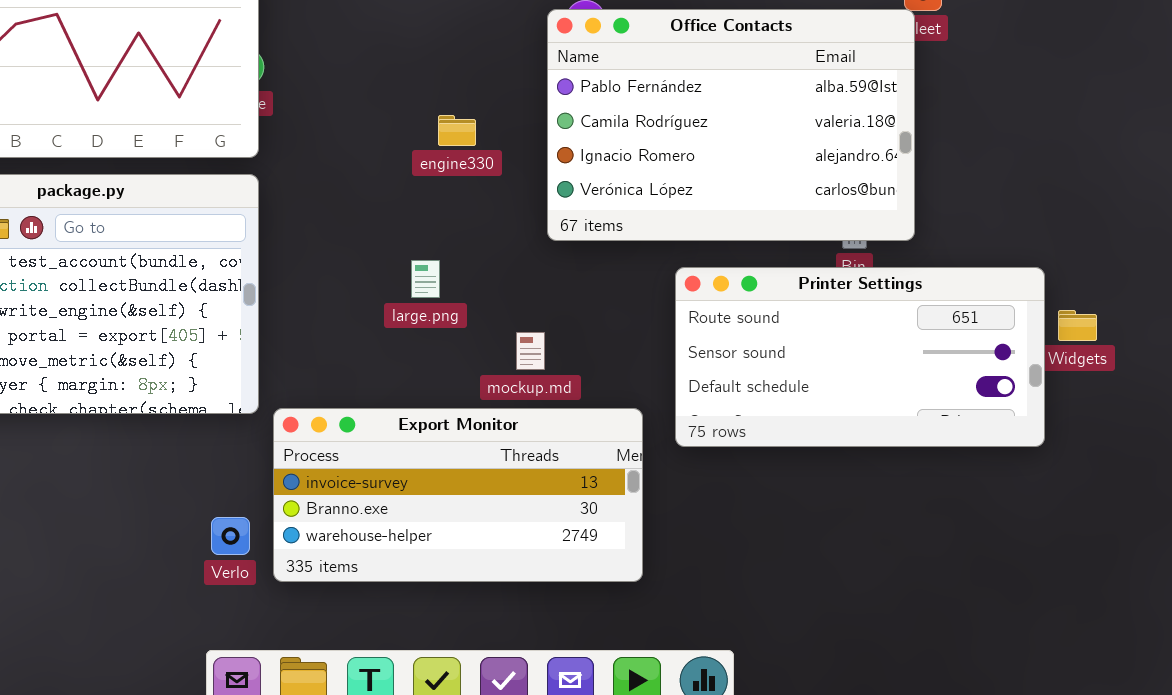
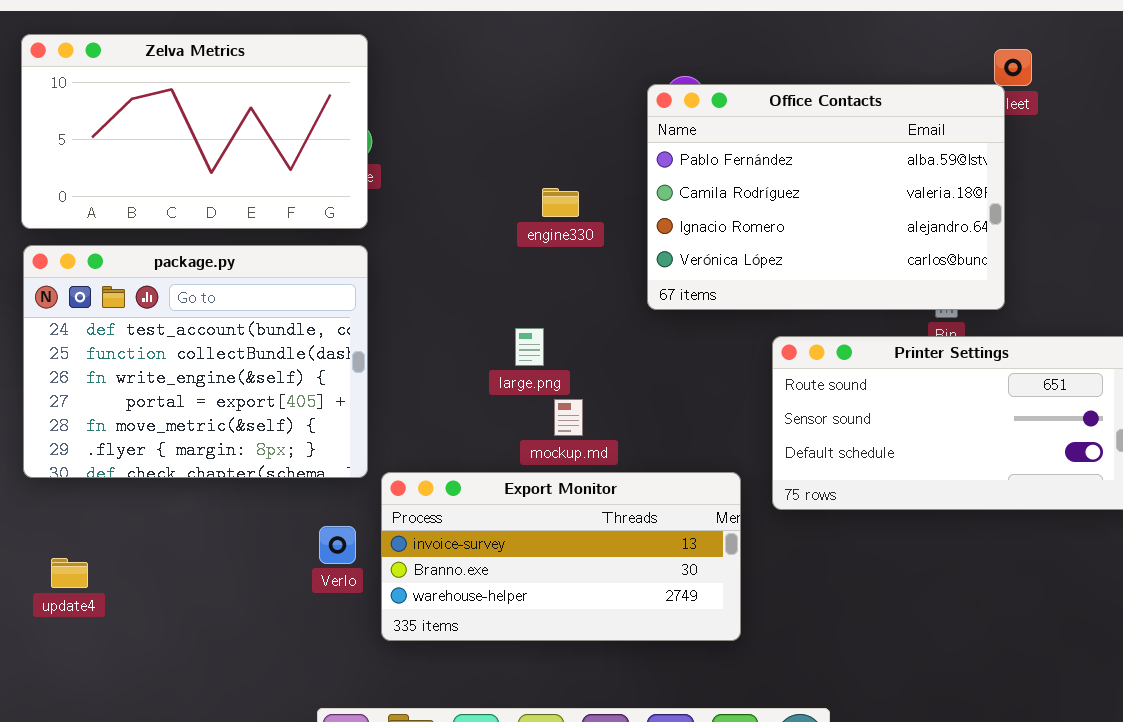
mockup.md: [516,332,545,370] -> [554,399,583,436], moved
Verlo: [211,517,250,555] -> [319,526,356,564], moved

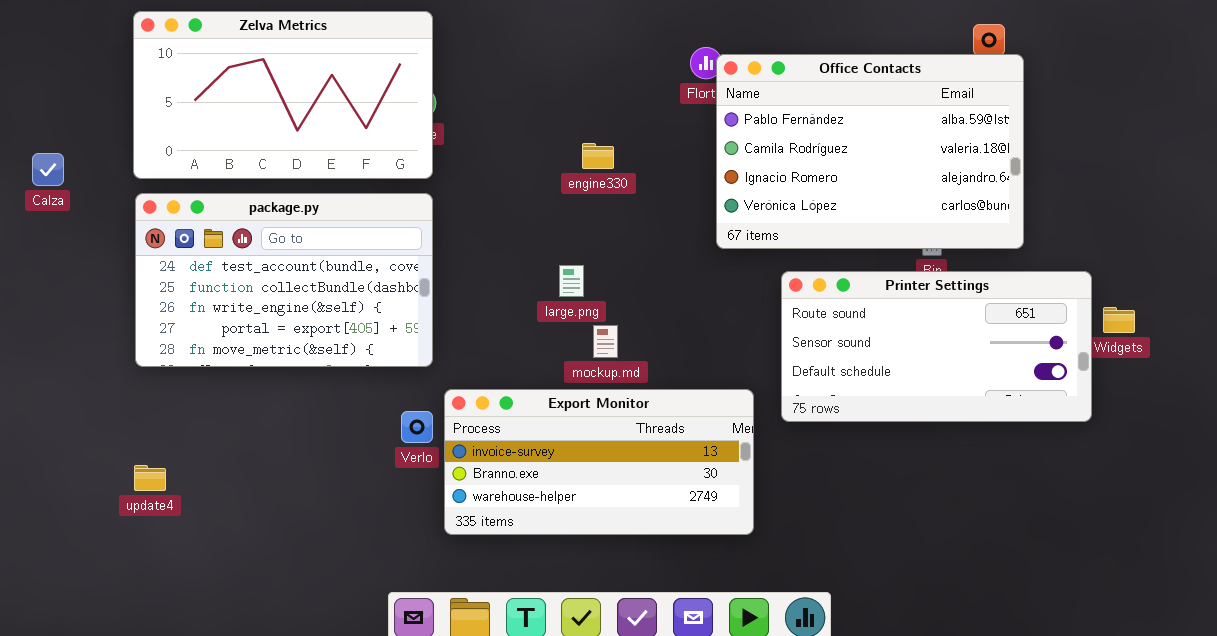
Office Contacts: [647,84,1005,310] -> [716,54,1024,249], moved
package.py: [23,245,368,478] -> [135,193,433,367], resized
Verlo: [319,526,356,564] -> [401,411,433,443], moved
update4: [51,558,88,588] -> [134,465,166,491], moved

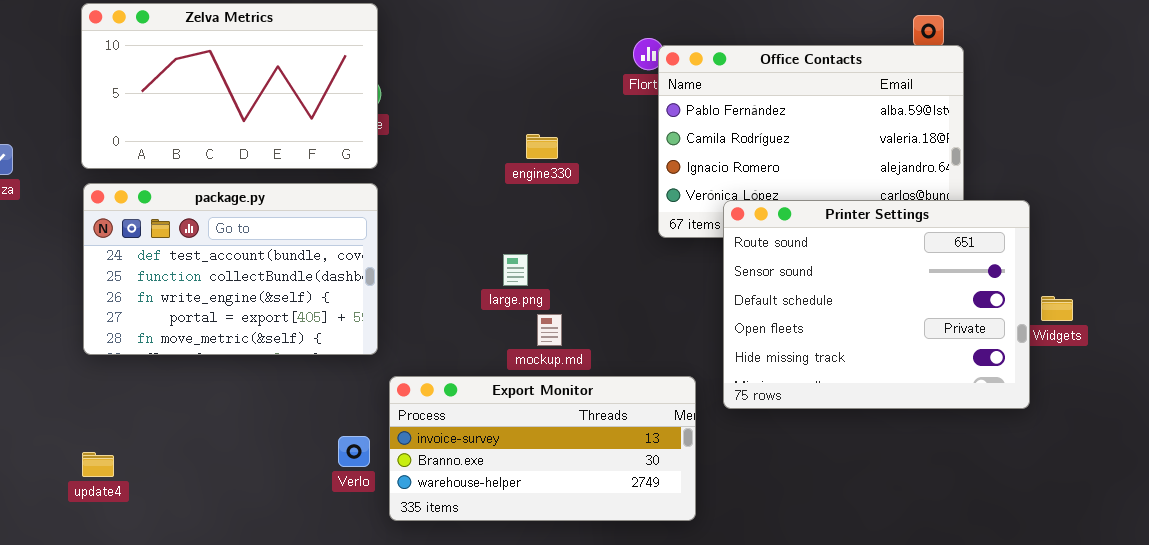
Printer Settings: [781,271,1092,422] -> [723,200,1030,409], resized
Verlo: [401,411,433,443] -> [338,436,370,467], moved

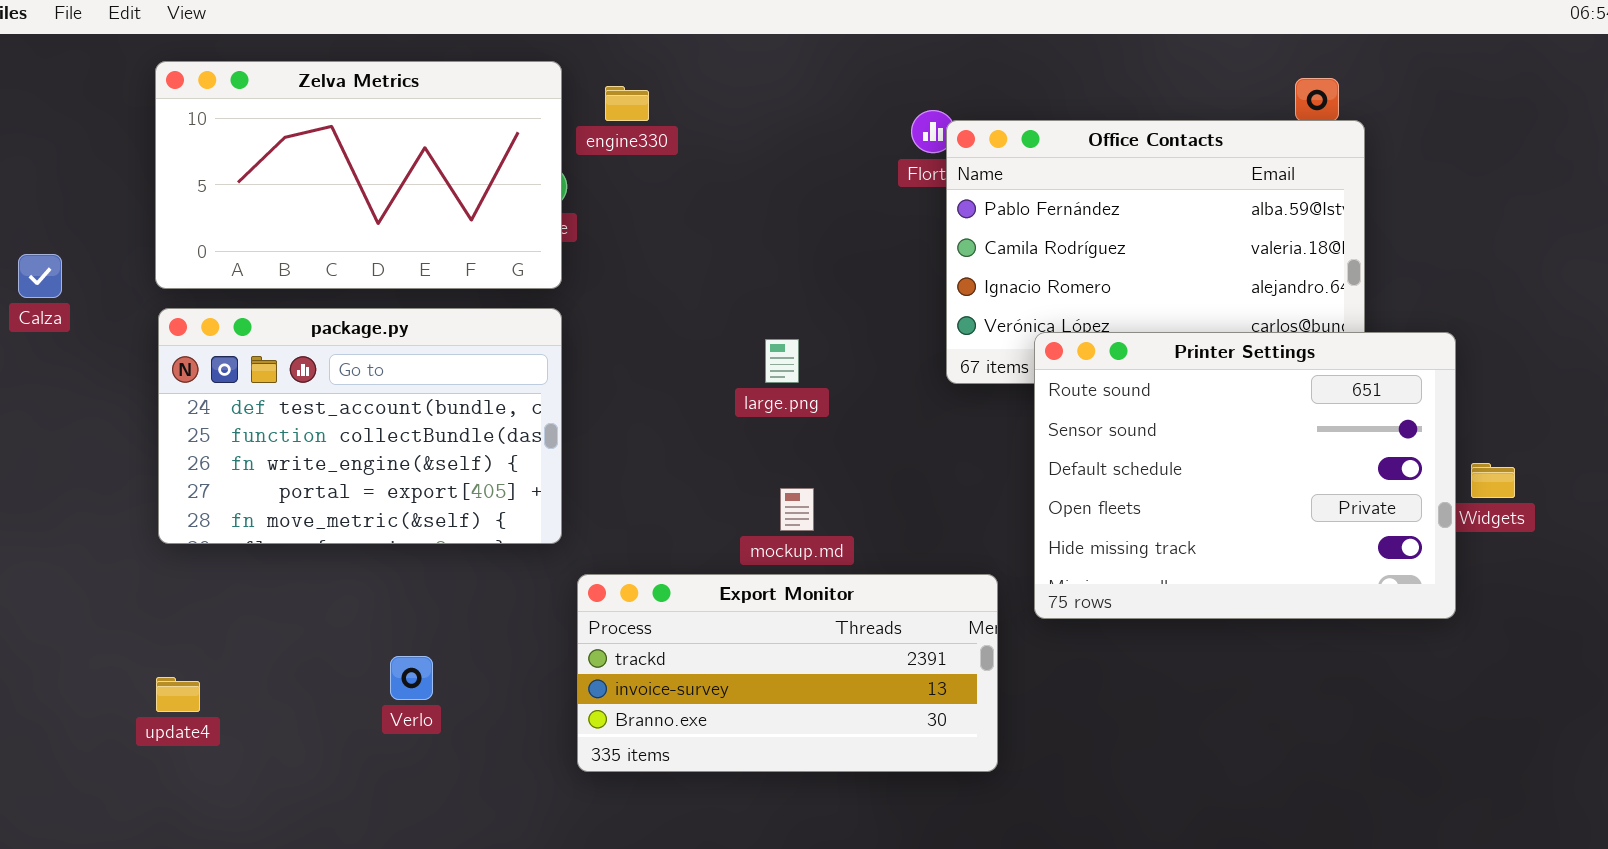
engine330: [526,134,558,159] -> [605,86,649,121], moved
large.png: [503,254,528,286] -> [765,339,799,383], moved
Export Monitor: [389,376,696,521] -> [577,574,998,772], scrolled up 1 row
Verlo: [338,436,370,467] -> [390,656,433,700], moved

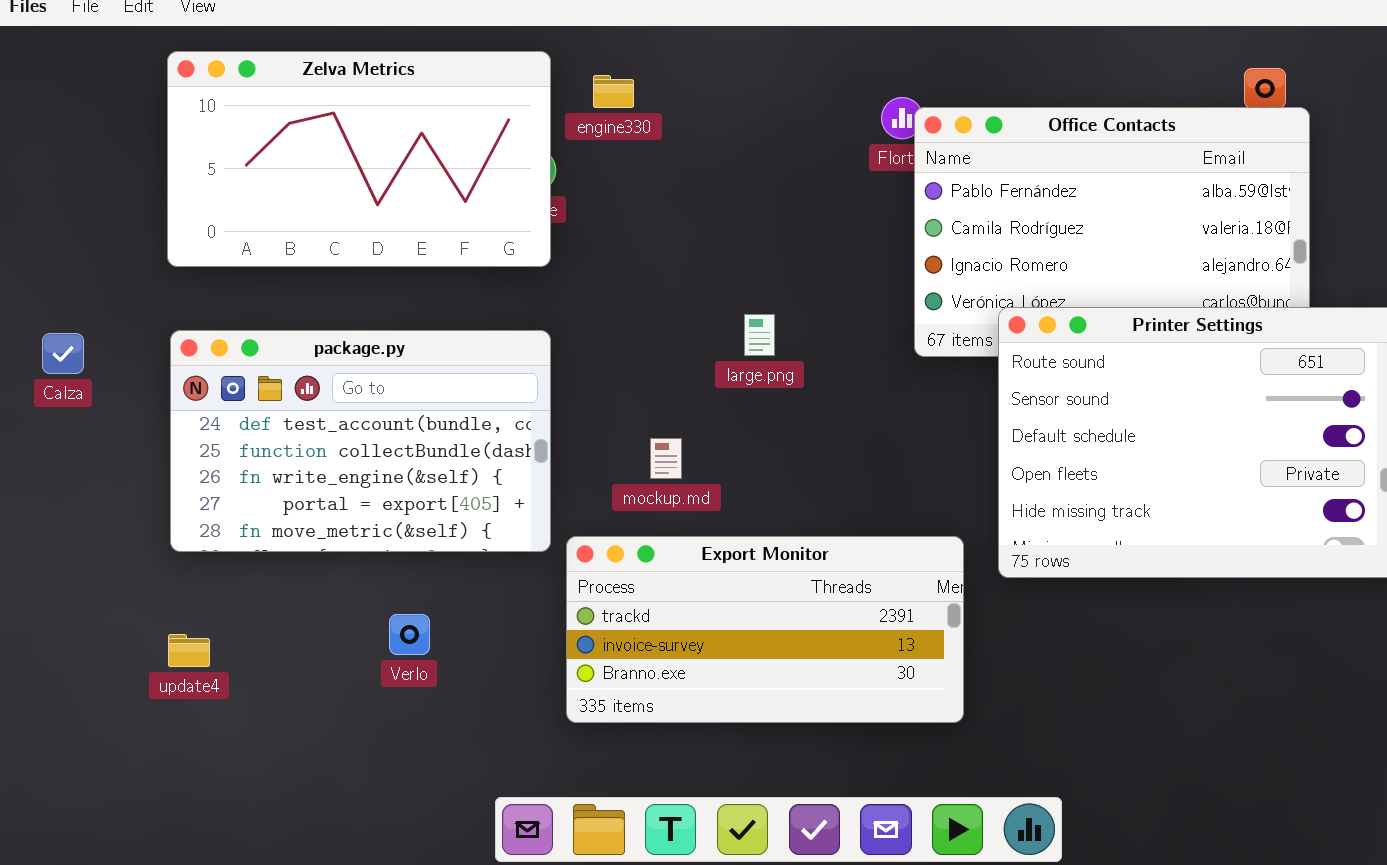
Calza: [18,254,62,298] -> [42,333,84,374], moved
package.py: [158,308,562,544] -> [170,330,551,552], moved
mockup.md: [780,488,814,531] -> [650,438,682,479], moved

